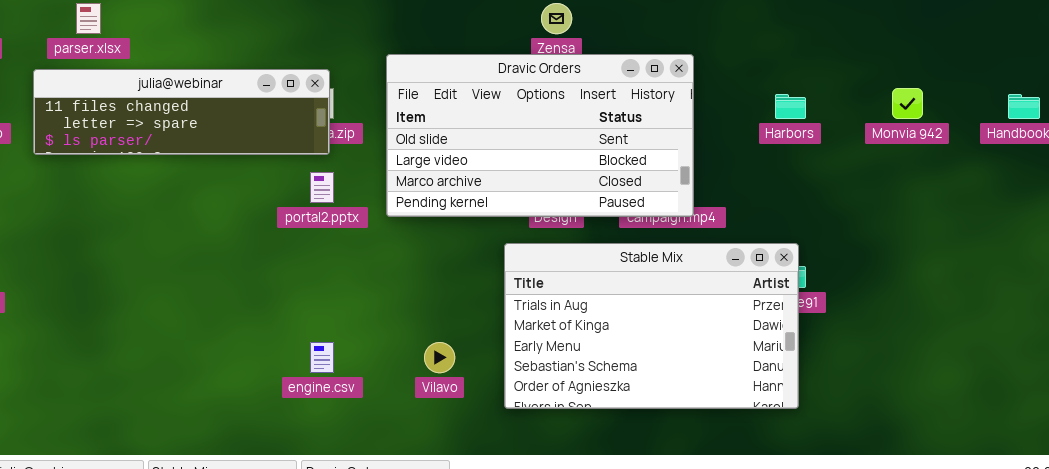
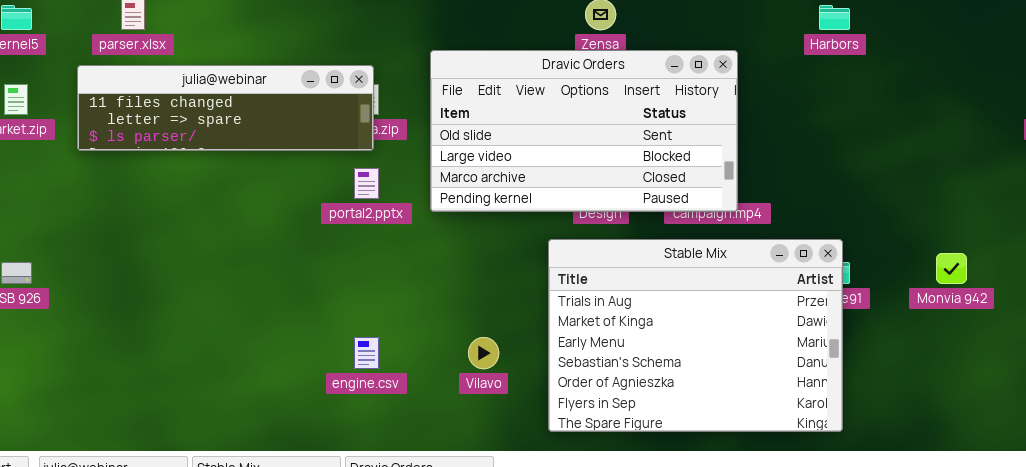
Monvia 942: [892,88,923,119] -> [936,253,967,284], moved
Harbors: [775,94,806,119] -> [819,5,850,30], moved
Stable Mix: [504,243,799,409] -> [548,239,843,432], resized

